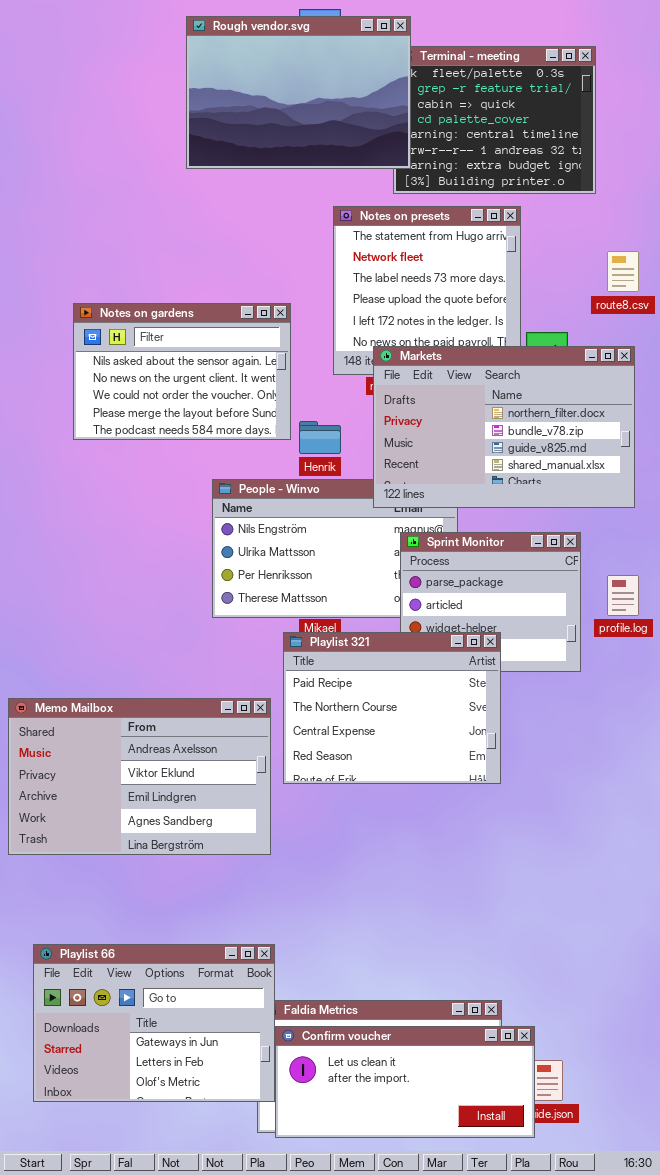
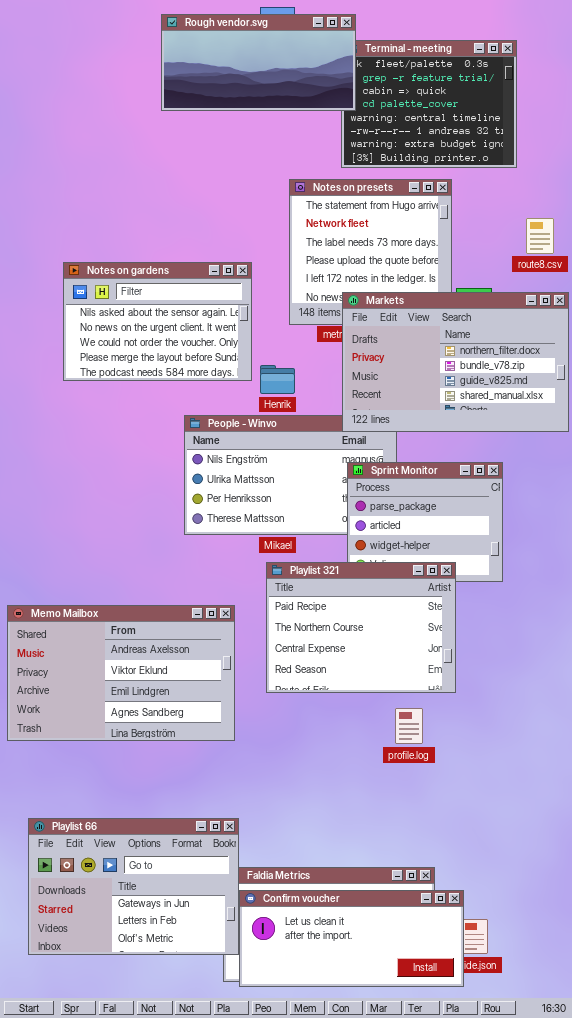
Rough vendor.svg: [186,16,411,169] -> [161,14,356,111], resized
Markets: [373,346,635,508] -> [342,292,569,432], moved
profile.log: [607,575,639,616] -> [395,708,423,744], moved
Playlist 321: [283,632,501,784] -> [266,562,456,693], moved

